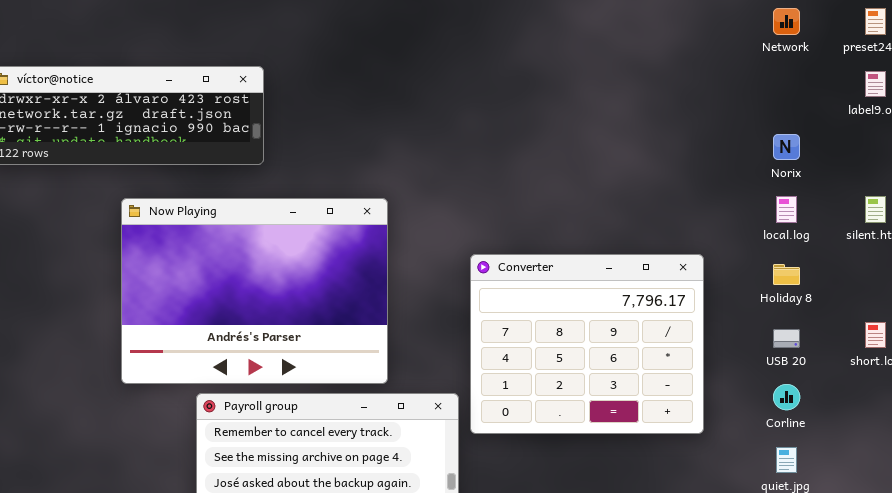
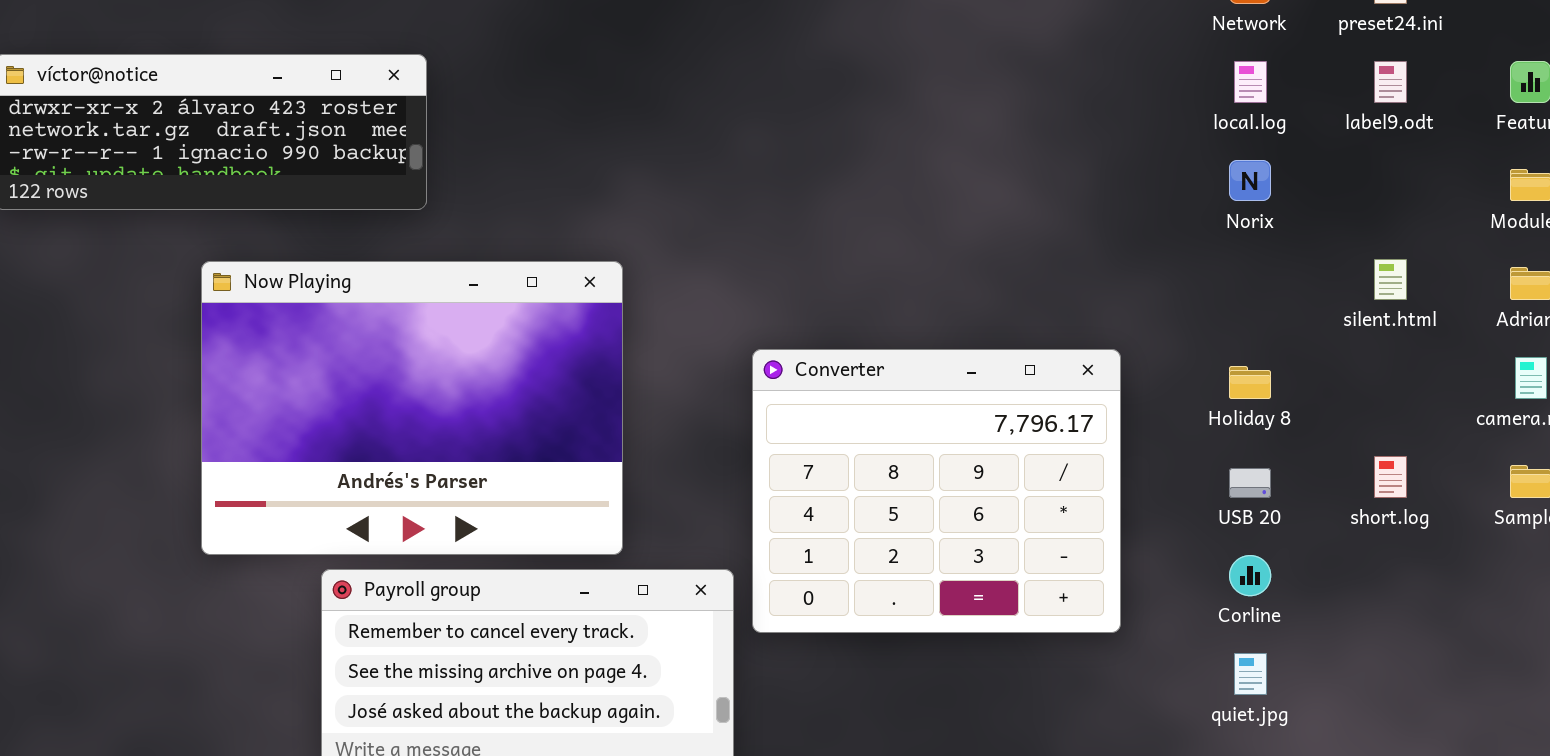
local.log: [776,196,797,223] -> [1234,61,1267,103], moved

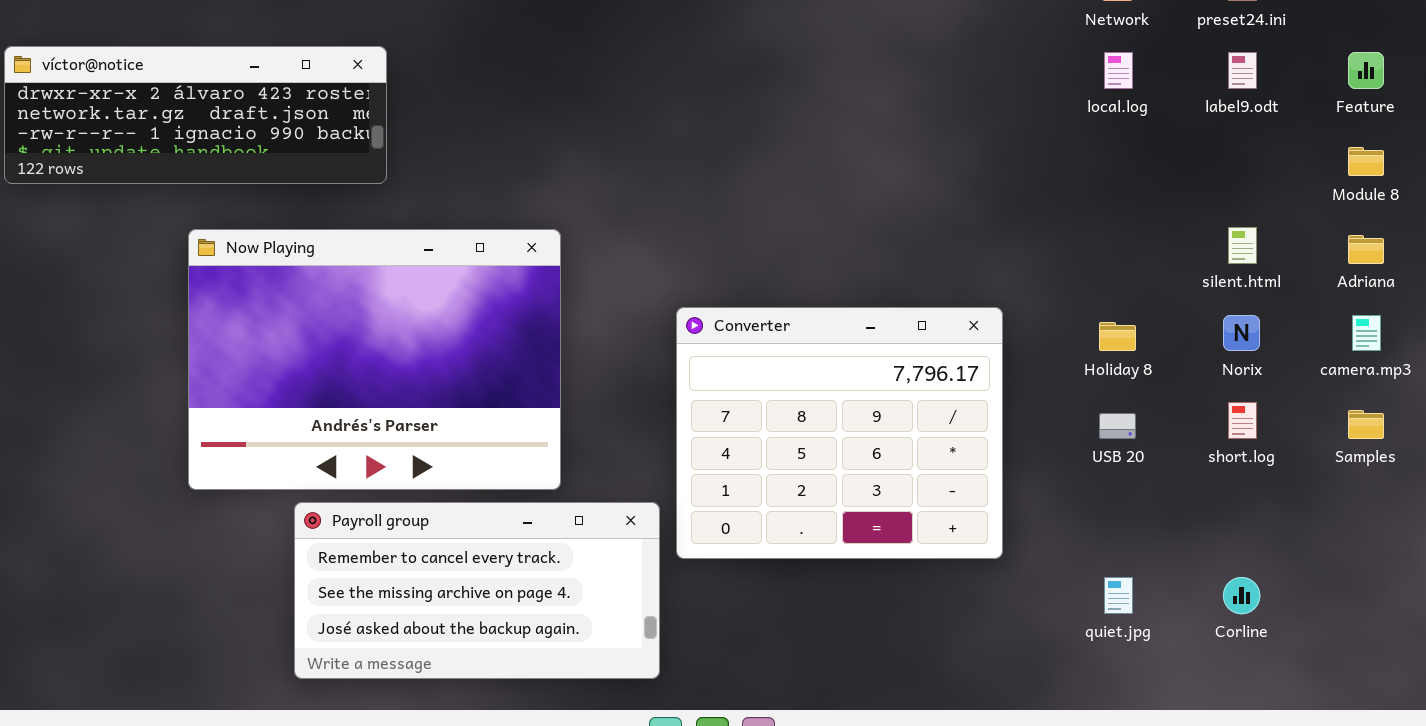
Norix: [1229,160,1271,201] -> [1223,315,1260,351], moved
Corline: [1229,555,1271,596] -> [1223,577,1260,614], moved

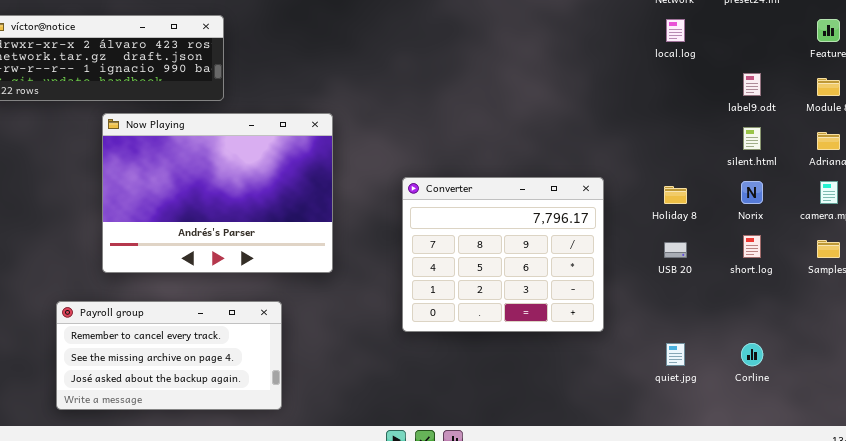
label9.odt: [1228,52,1257,89] -> [743,73,761,96], moved
Now Playing: [188,229,561,490] -> [102,113,333,273], moved
Payroll group: [294,502,660,679] -> [56,301,282,410], moved

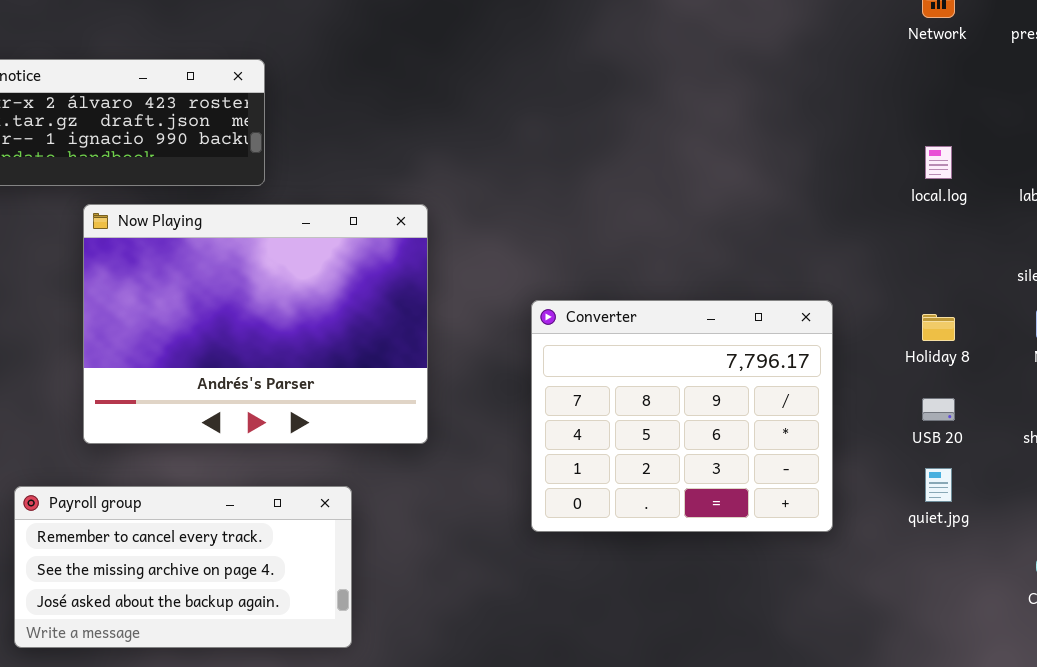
local.log: [666,19,685,42] -> [925,146,952,179], moved
quiet.jpg: [666,343,685,366] -> [925,468,952,502], moved

